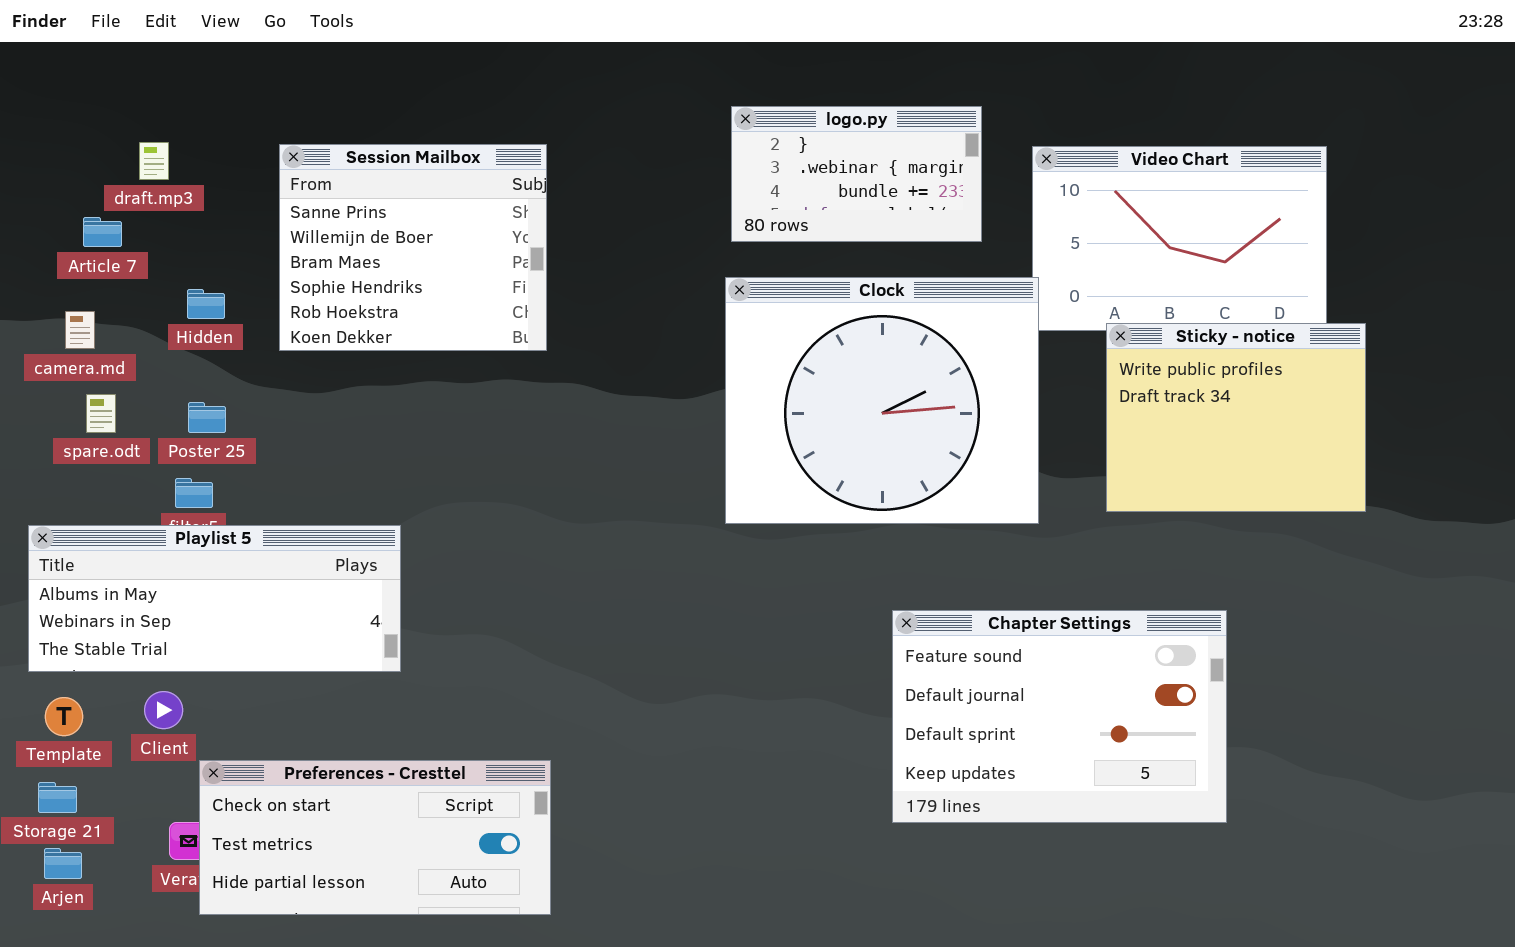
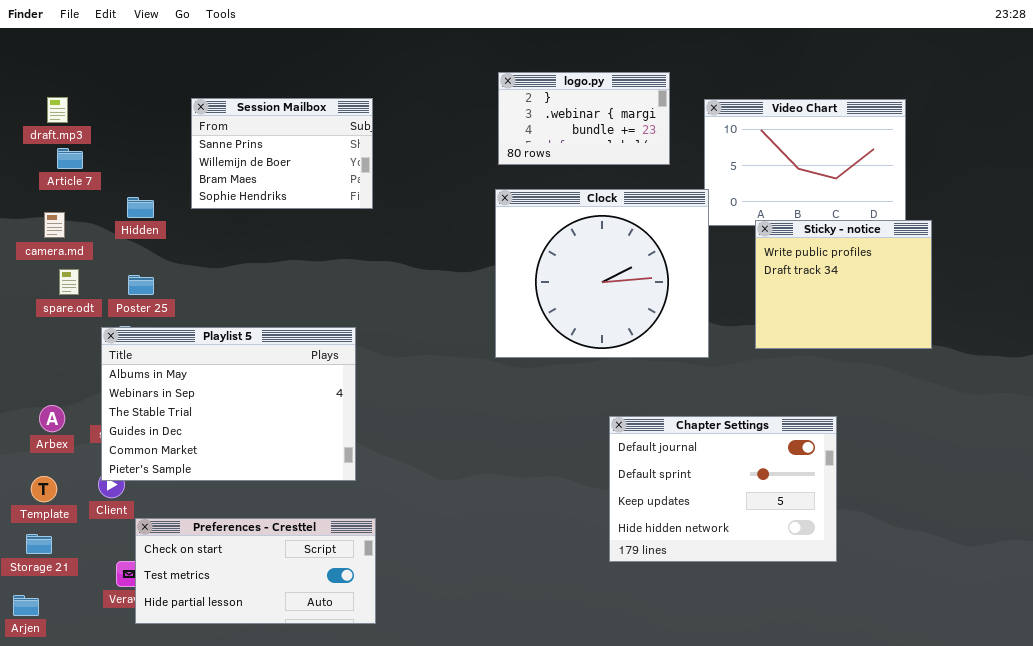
draft.mp3: [139,142,169,180] -> [47,97,68,123], moved
Session Mailbox: [279,144,547,351] -> [191,98,373,209], resized
Playlist 5: [28,525,401,672] -> [101,327,356,481], moved, resized
Chapter Settings: [892,610,1227,823] -> [609,416,837,562], scrolled down 1 row
Arjen: [44,848,82,879] -> [13,595,39,616], moved

